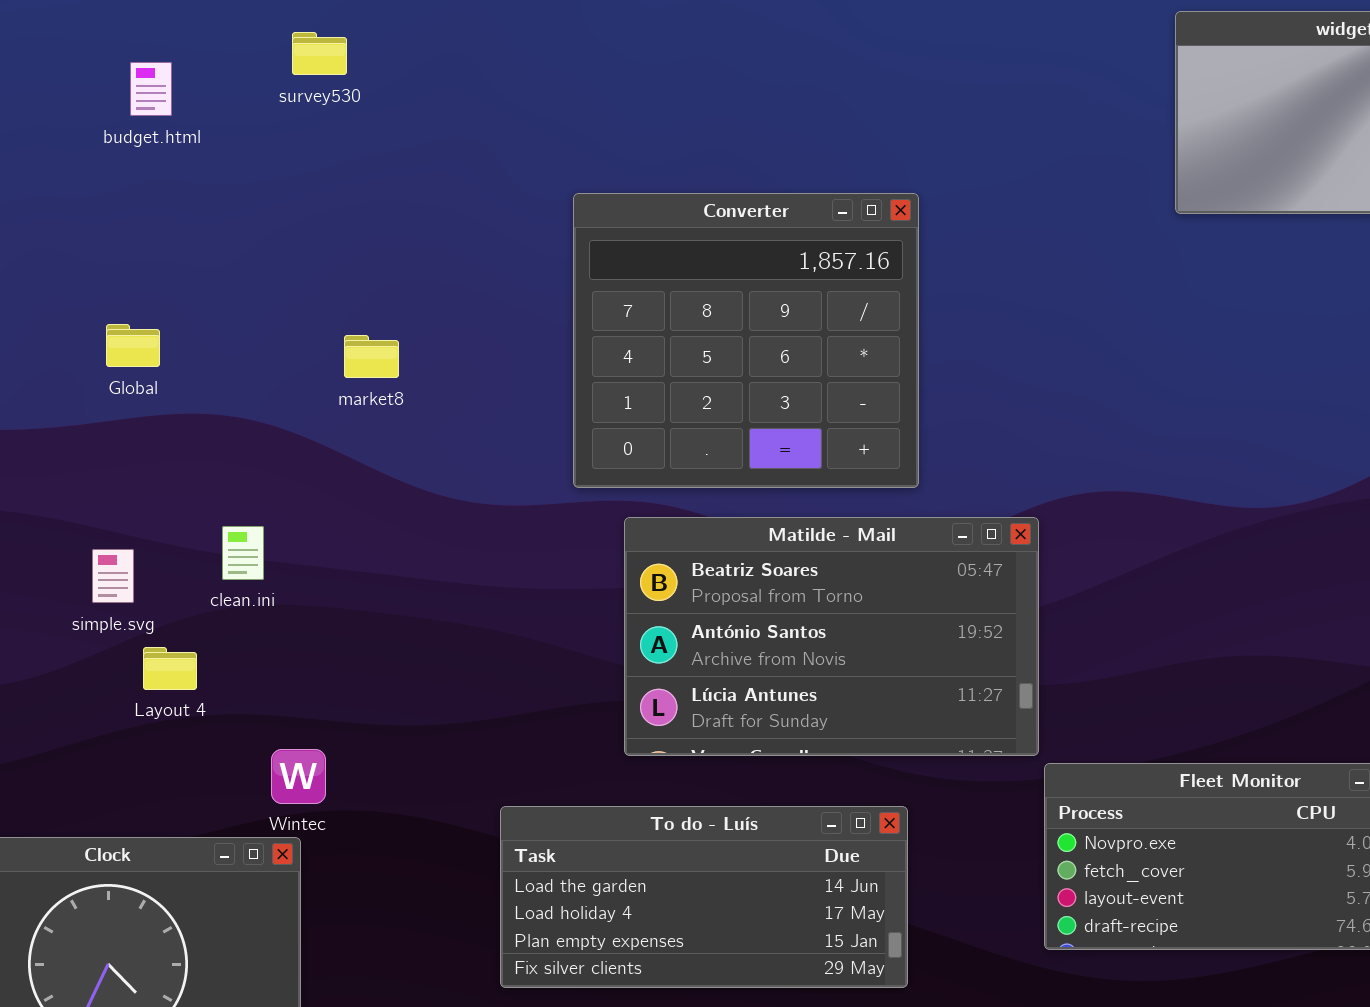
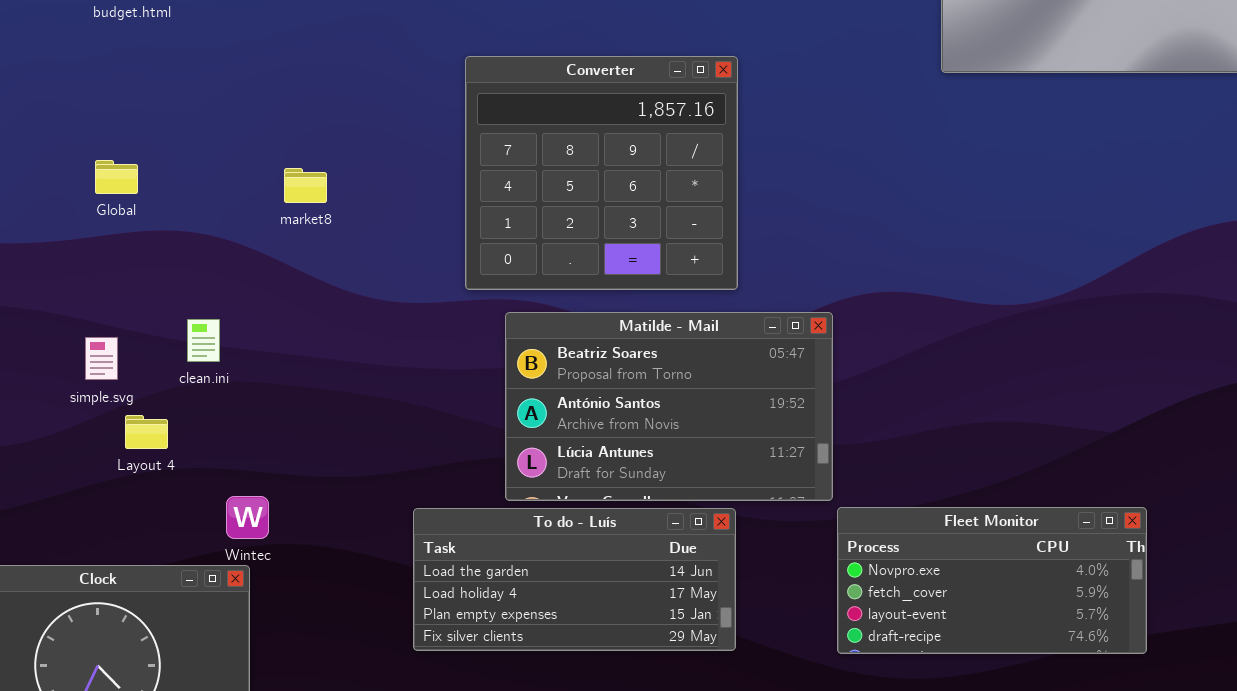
To do - Luís: [500,806,908,988] -> [413,508,736,651], moved

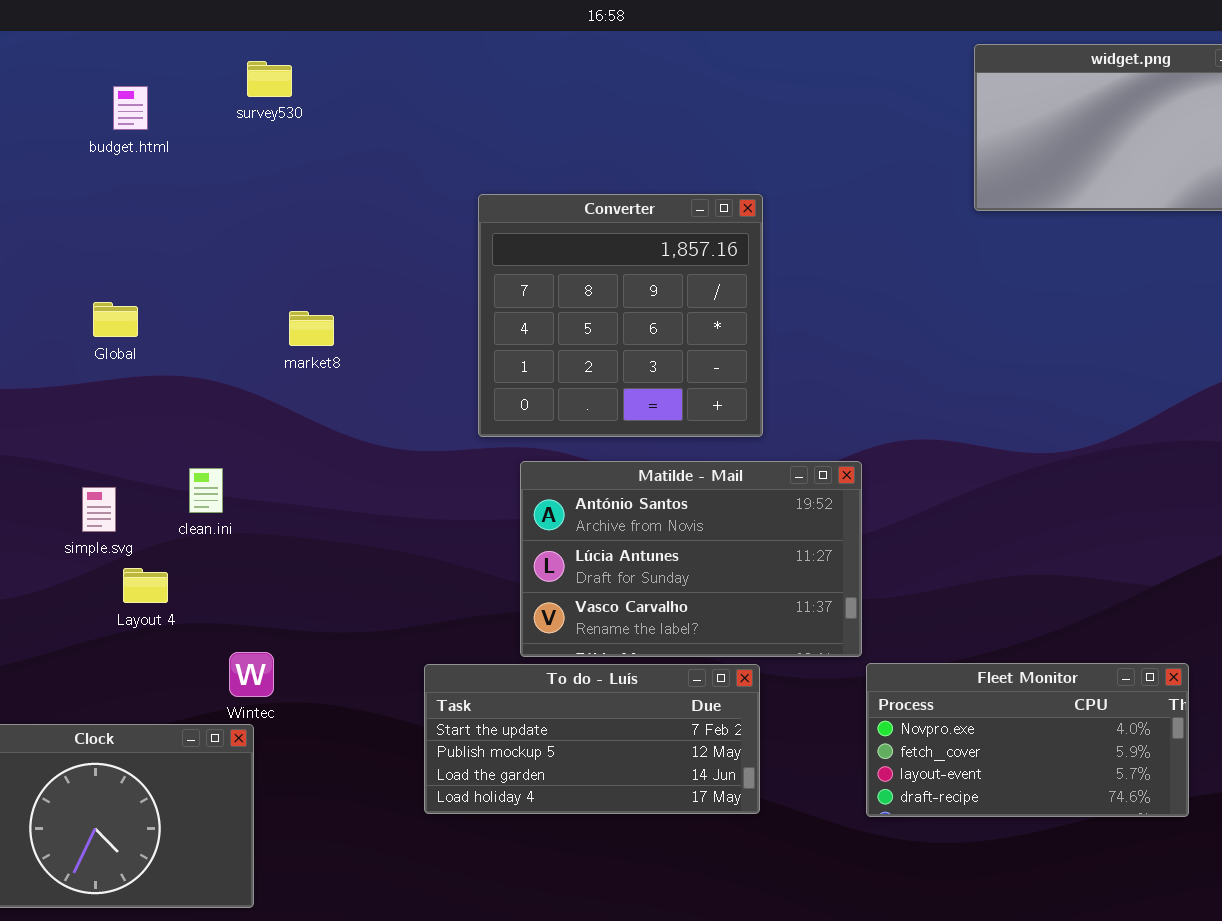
Matilde - Mail: [505,312,833,501] -> [520,461,862,657], scrolled down 1 row
To do - Luís: [413,508,736,651] -> [424,664,760,814], scrolled up 2 rows

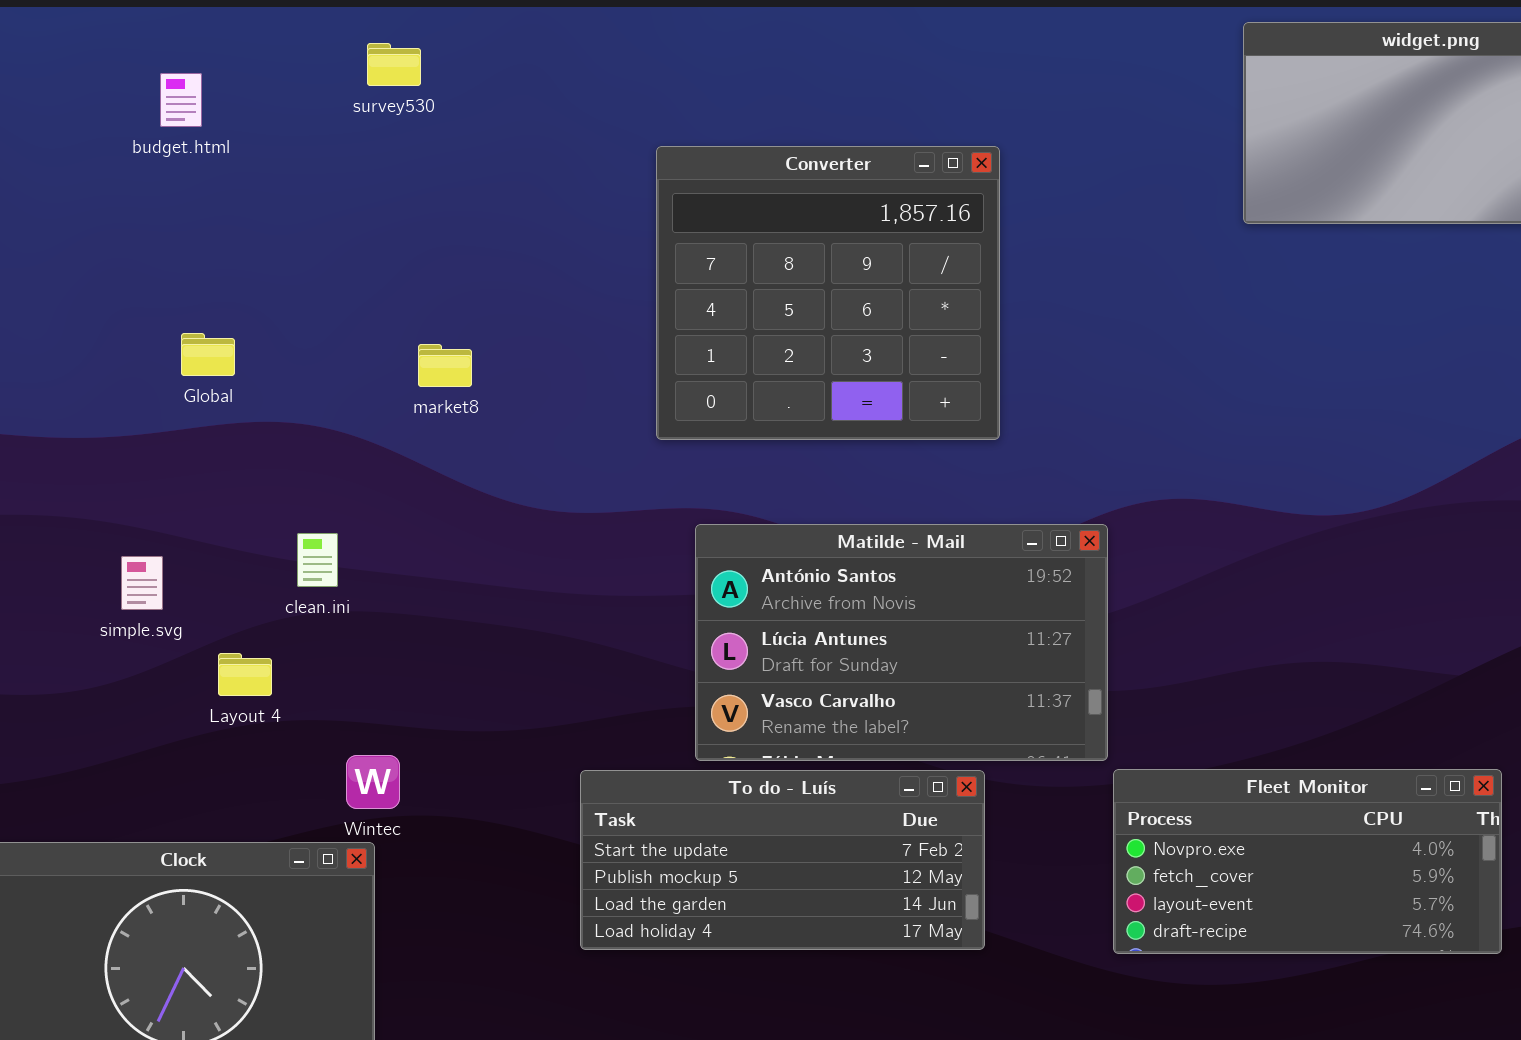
budget.html: [113,86,148,130] -> [160,73,202,127], moved
Converter: [478,194,763,437] -> [656,146,1000,440], moved
simple.svg: [82,487,116,532] -> [121,556,163,610], moved

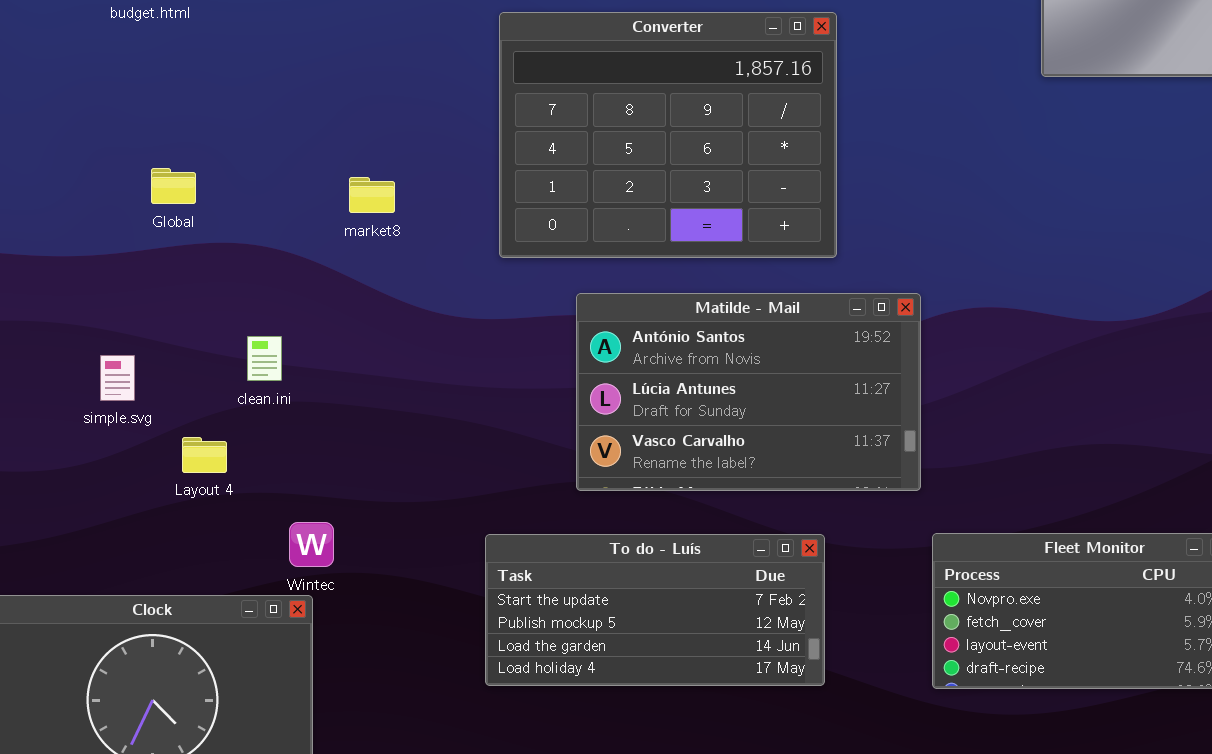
Converter: [656,146,1000,440] -> [499,12,837,258], resized
Matilde - Mail: [695,524,1108,761] -> [576,293,921,491], moved

